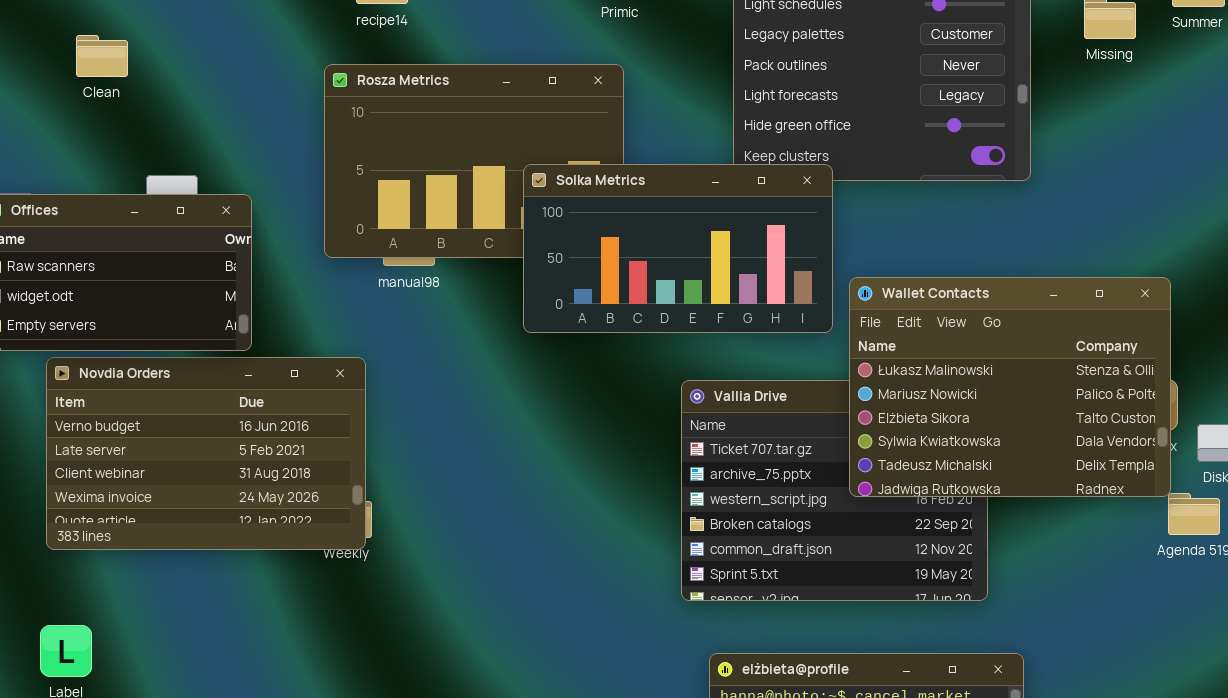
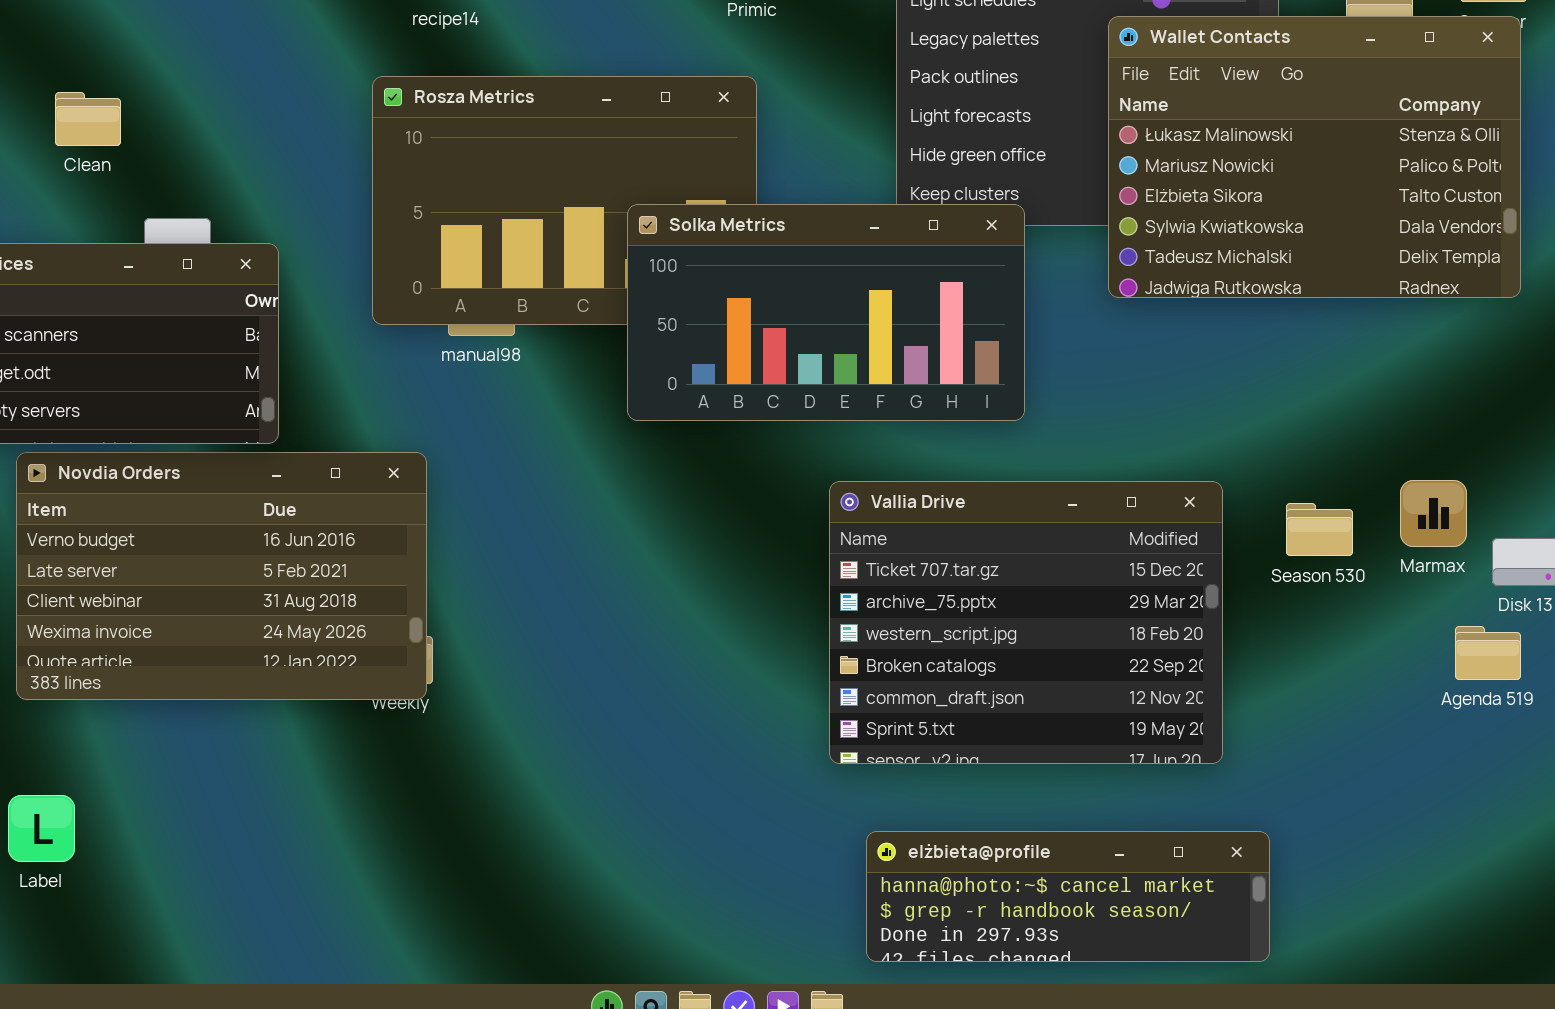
Clean: [76,35,128,77] -> [55,92,121,146], moved
Wallet Contacts: [849,277,1171,497] -> [1108,16,1521,298], moved

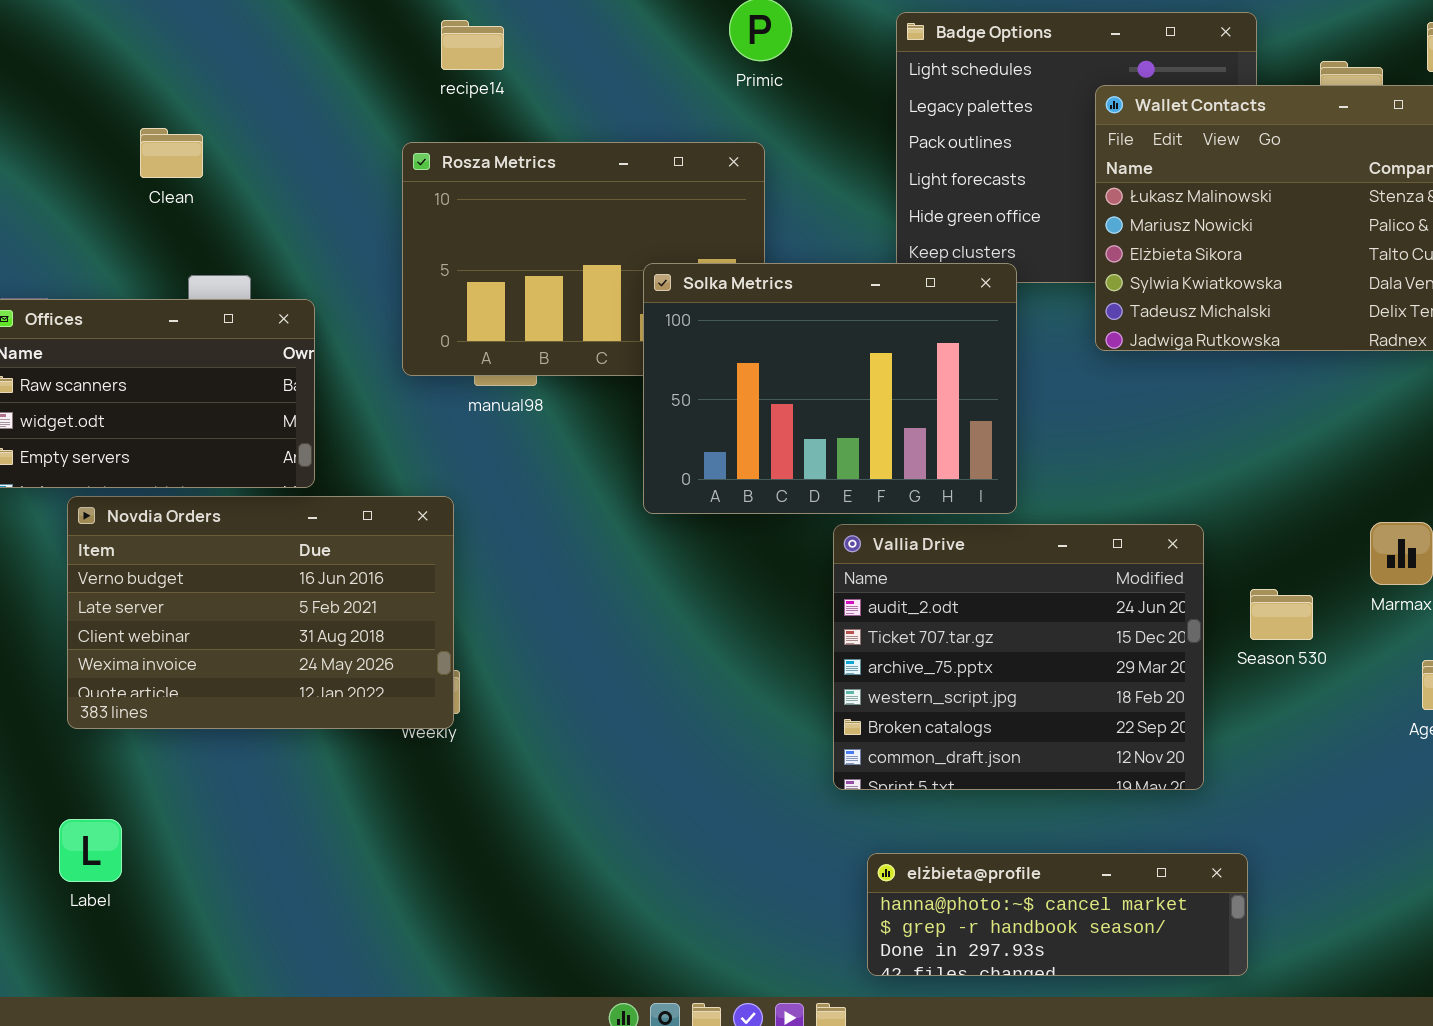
Clean: [55,92,121,146] -> [140,128,203,178], moved
Solka Metrics: [627,204,1025,421] -> [643,263,1017,514], resized
Vallia Drive: [829,481,1223,764] -> [833,524,1204,790], scrolled up 1 row
Season 530: [1286,503,1353,556] -> [1250,589,1313,640], moved

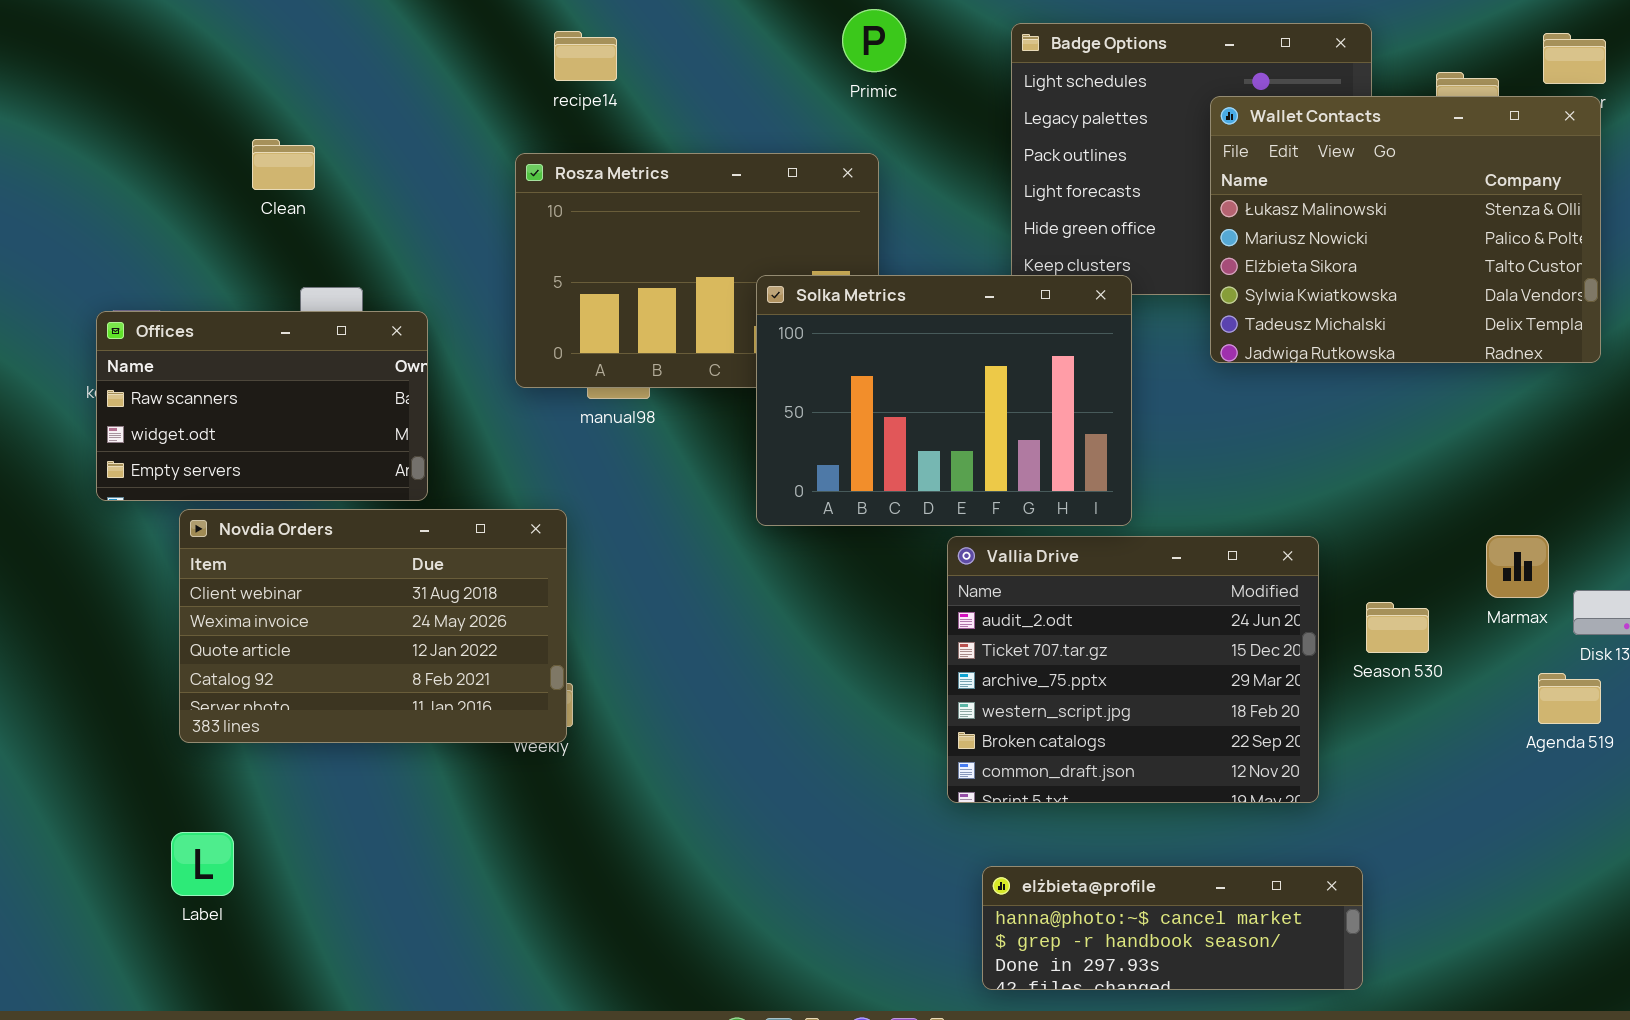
Novdia Orders: [67,496,454,729] -> [179,509,567,743], scrolled down 2 rows

